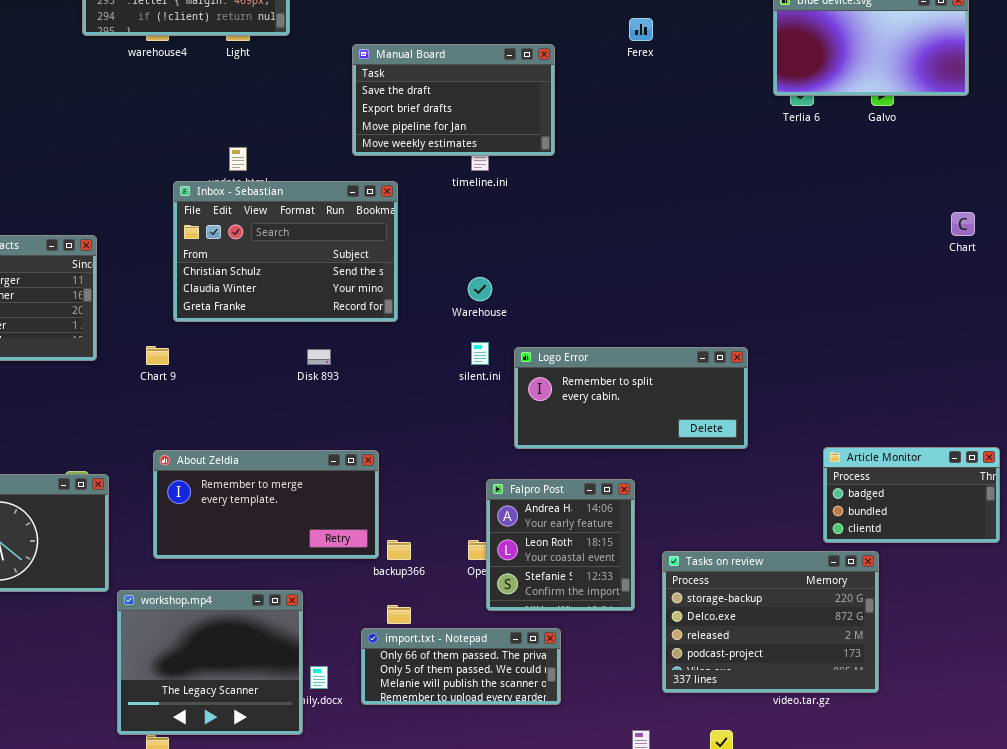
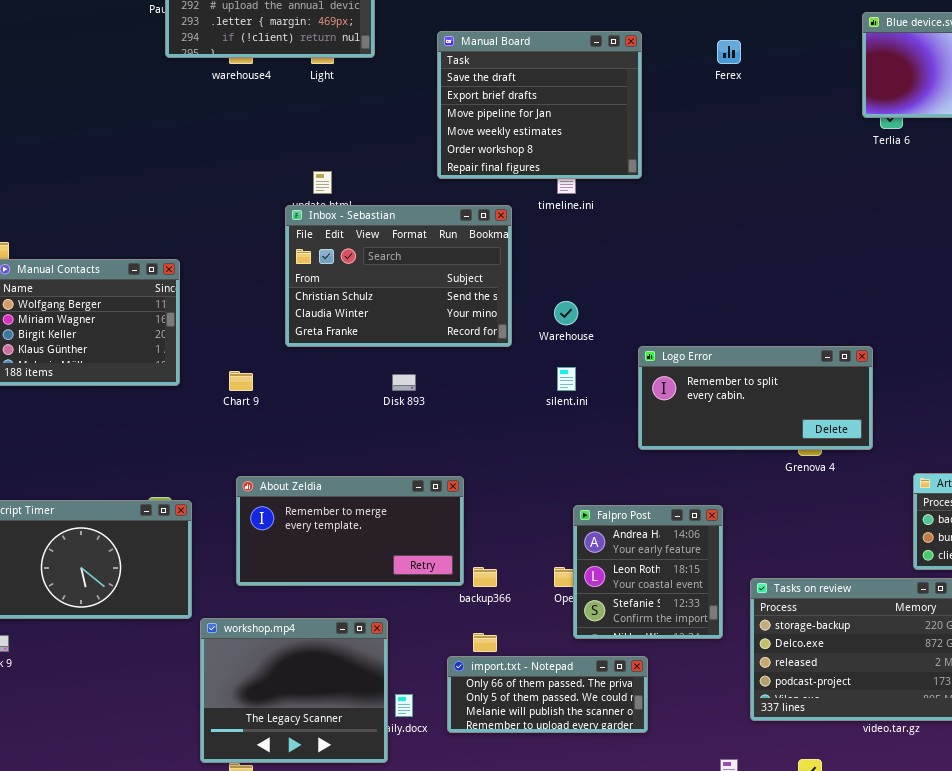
Manual Board: [352,44,555,156] -> [437,31,642,179], resized
Inbox - Sebastian: [173,181,398,322] -> [285,205,512,347], moved
Logo Error: [514,347,748,449] -> [638,346,873,450], moved

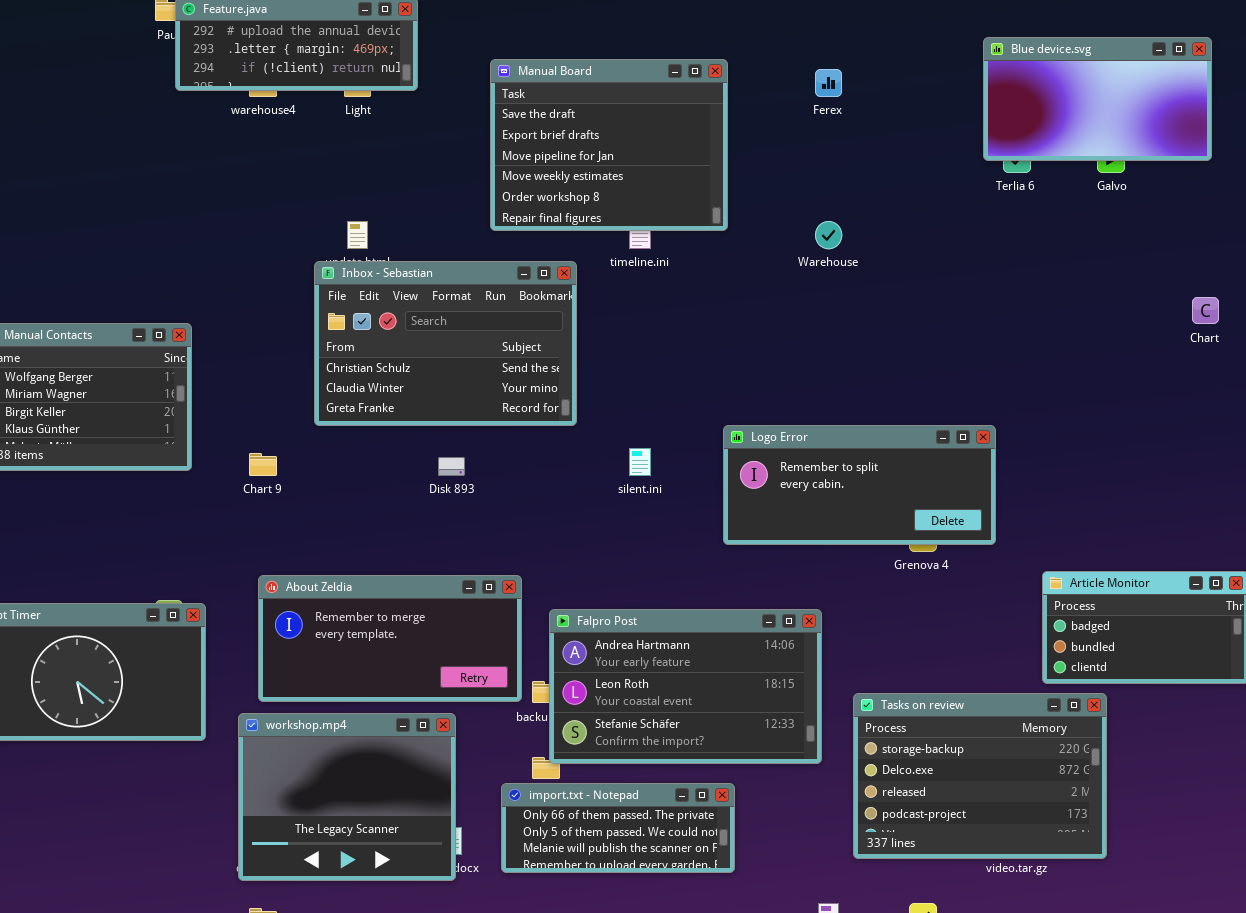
Warehouse: [554,301,578,325] -> [815,221,842,249], moved
Falpro Post: [573,505,723,639] -> [549,609,822,764], resized
workshop.mp4: [200,618,388,763] -> [238,713,456,881], moved

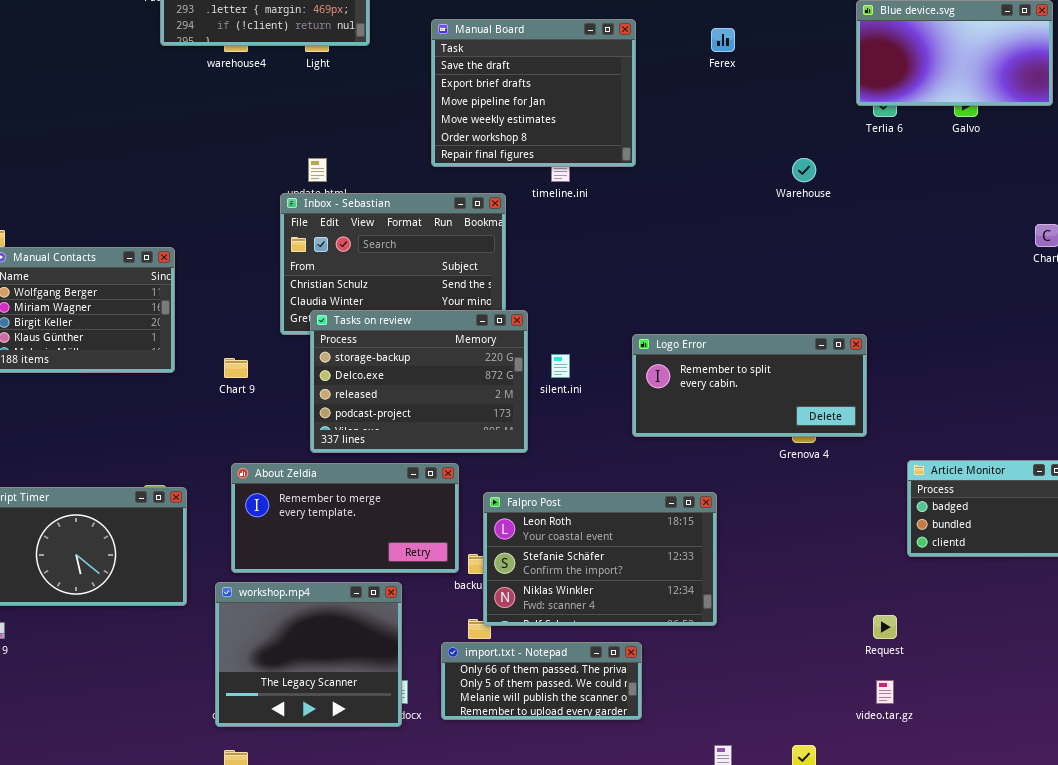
Warehouse: [815,221,842,249] -> [792,158,816,182], moved
Falpro Post: [549,609,822,764] -> [483,492,717,626], scrolled down 1 row
Tasks on review: [853,693,1107,859] -> [310,310,528,453], moved

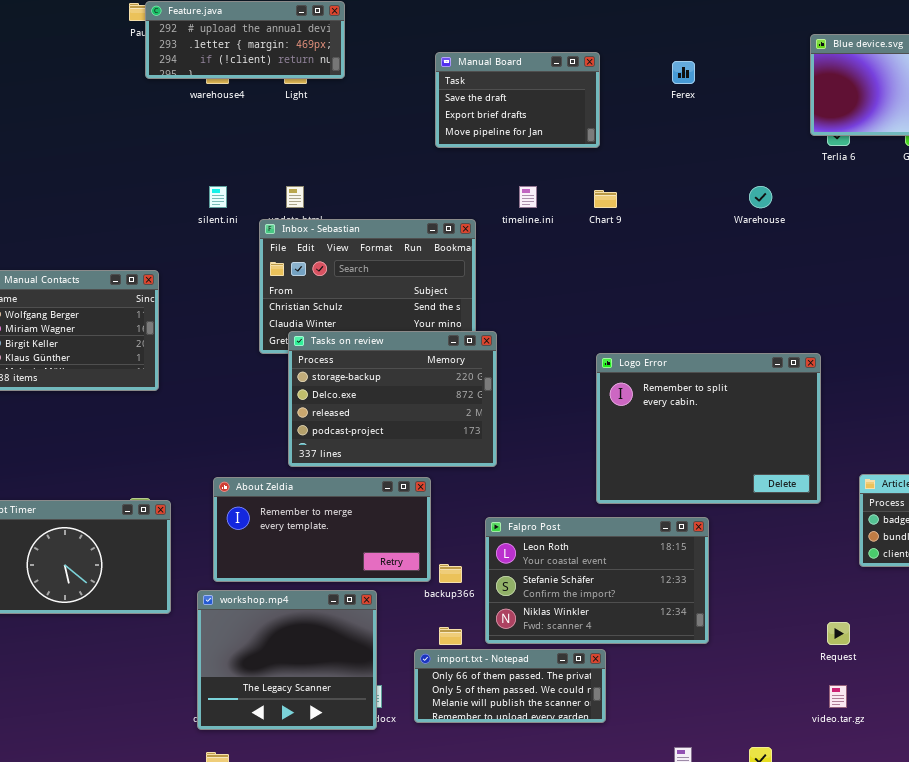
Manual Board: [431,19,636,167] -> [435,52,600,148], resized
Logo Error: [632,334,867,437] -> [596,353,821,504], resized
silent.ini: [551,354,570,378] -> [209,186,227,208], moved
Chart 9: [224,358,248,378] -> [594,190,617,208], moved
Falpro Post: [483,492,717,626] -> [485,517,709,644], moved

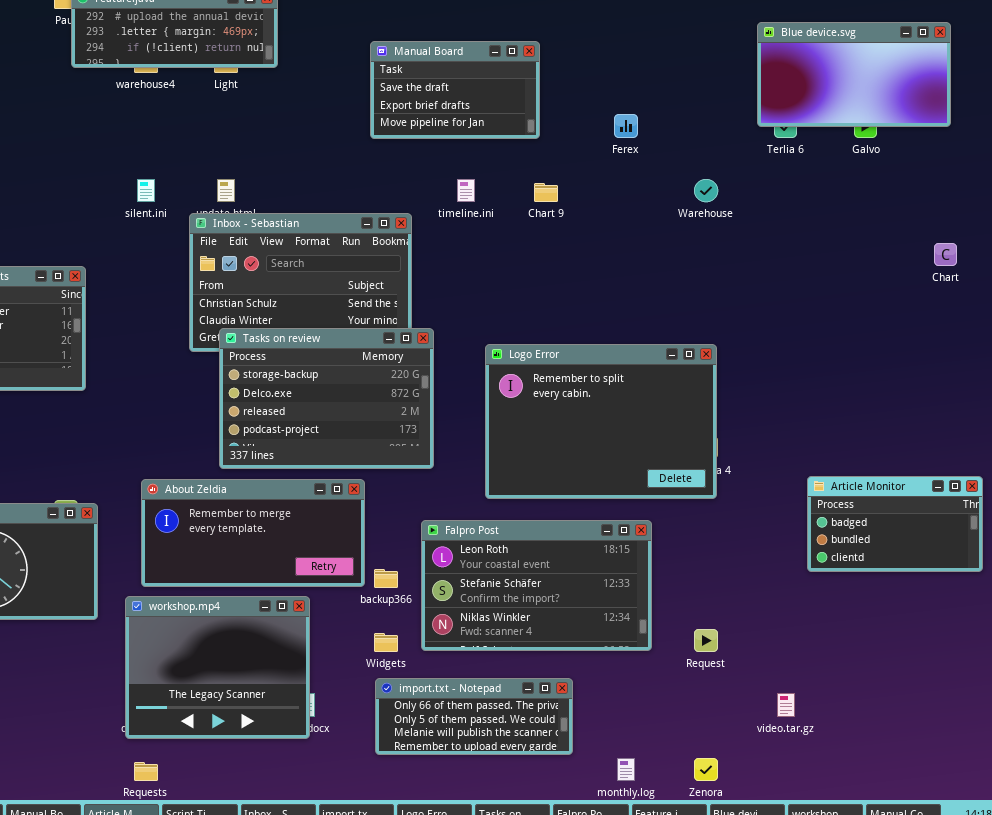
Ferex: [672,61,695,84] -> [614,114,638,138], moved
Logo Error: [596,353,821,504] -> [485,344,717,499], moved
Request: [827,622,850,645] -> [694,629,718,652], moved
import.txt - Notepad: [414,649,606,723] -> [375,678,573,755], moved

